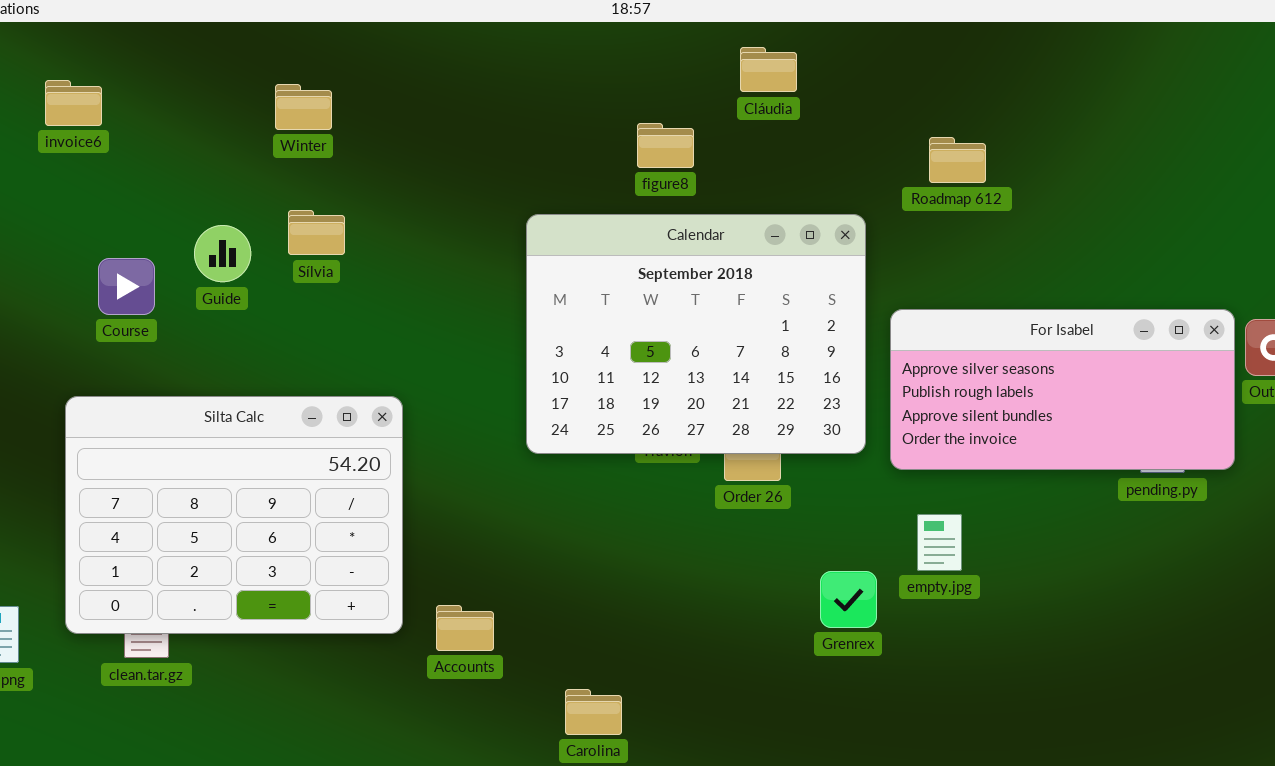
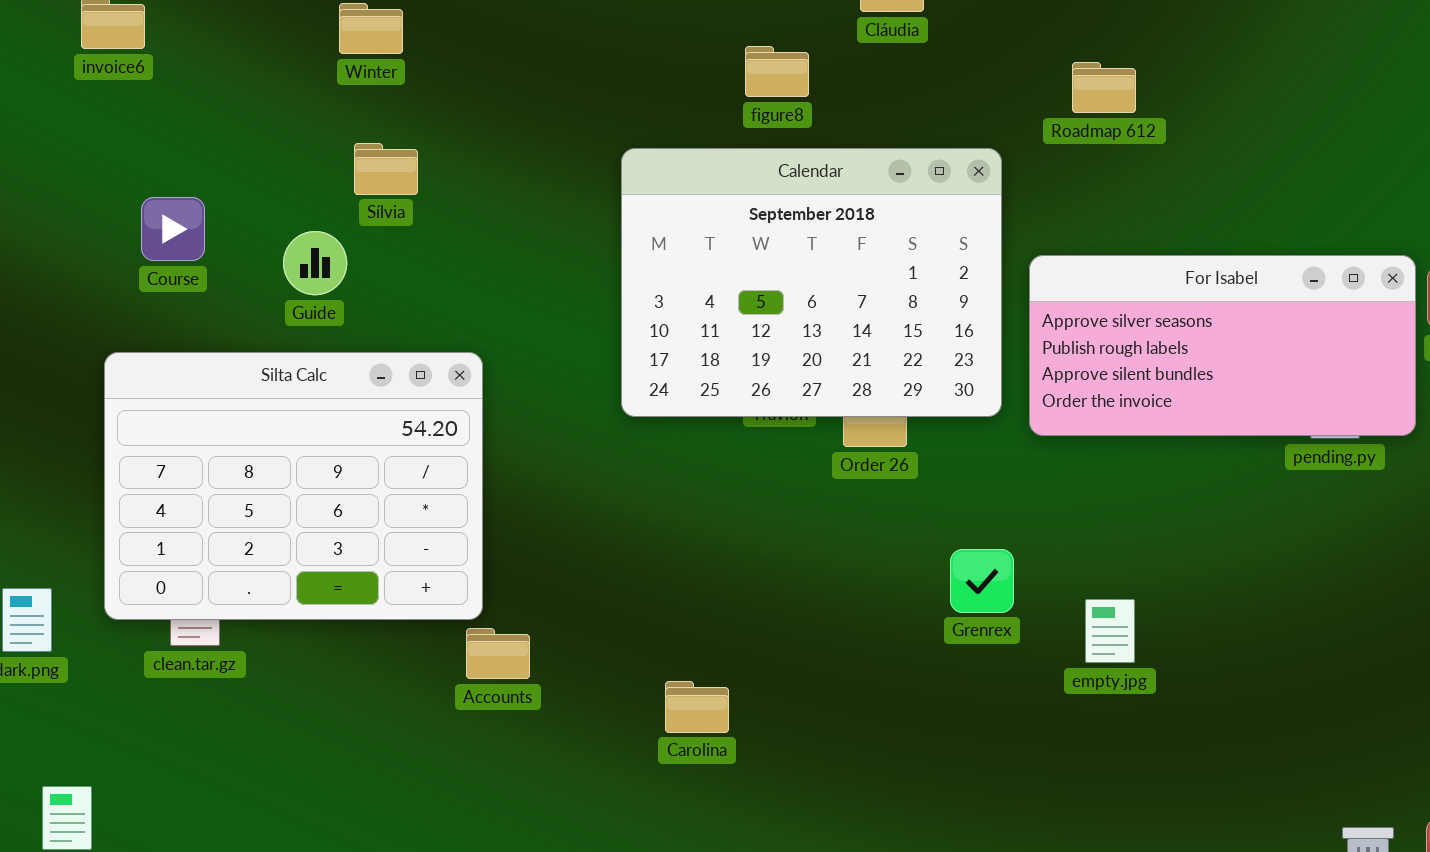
Guide: [194,225,251,282] -> [283,231,347,295], moved
empty.jpg: [917,514,962,571] -> [1085,599,1135,663], moved
Accounts: [436,605,494,651] -> [466,628,530,679], moved

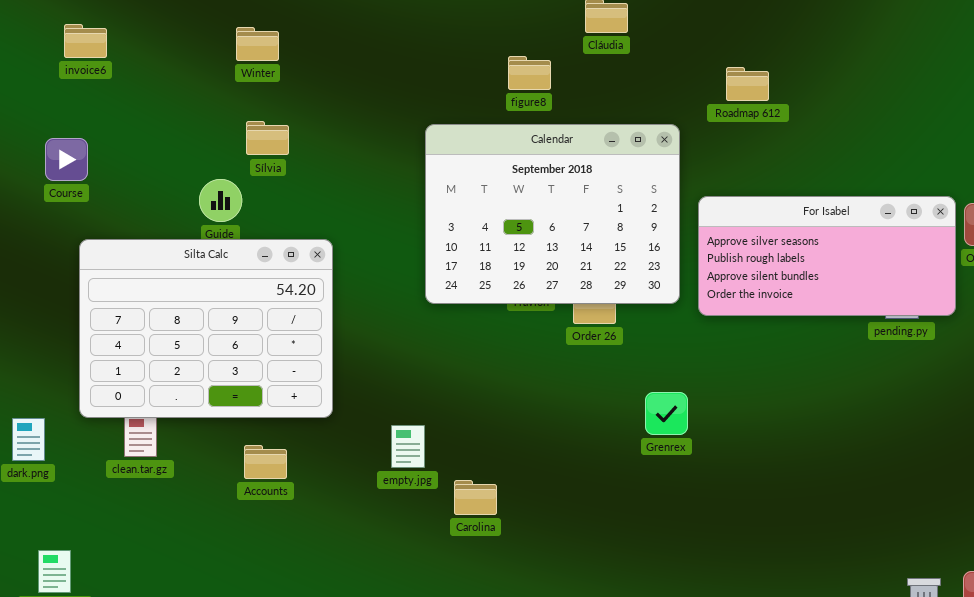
Course: [141,197,205,261] -> [45,138,88,181], moved
Silta Calc: [104,352,483,620] -> [79,239,333,418], moved
empty.jpg: [1085,599,1135,663] -> [391,425,425,468], moved
Accounts: [466,628,530,679] -> [244,445,287,479], moved

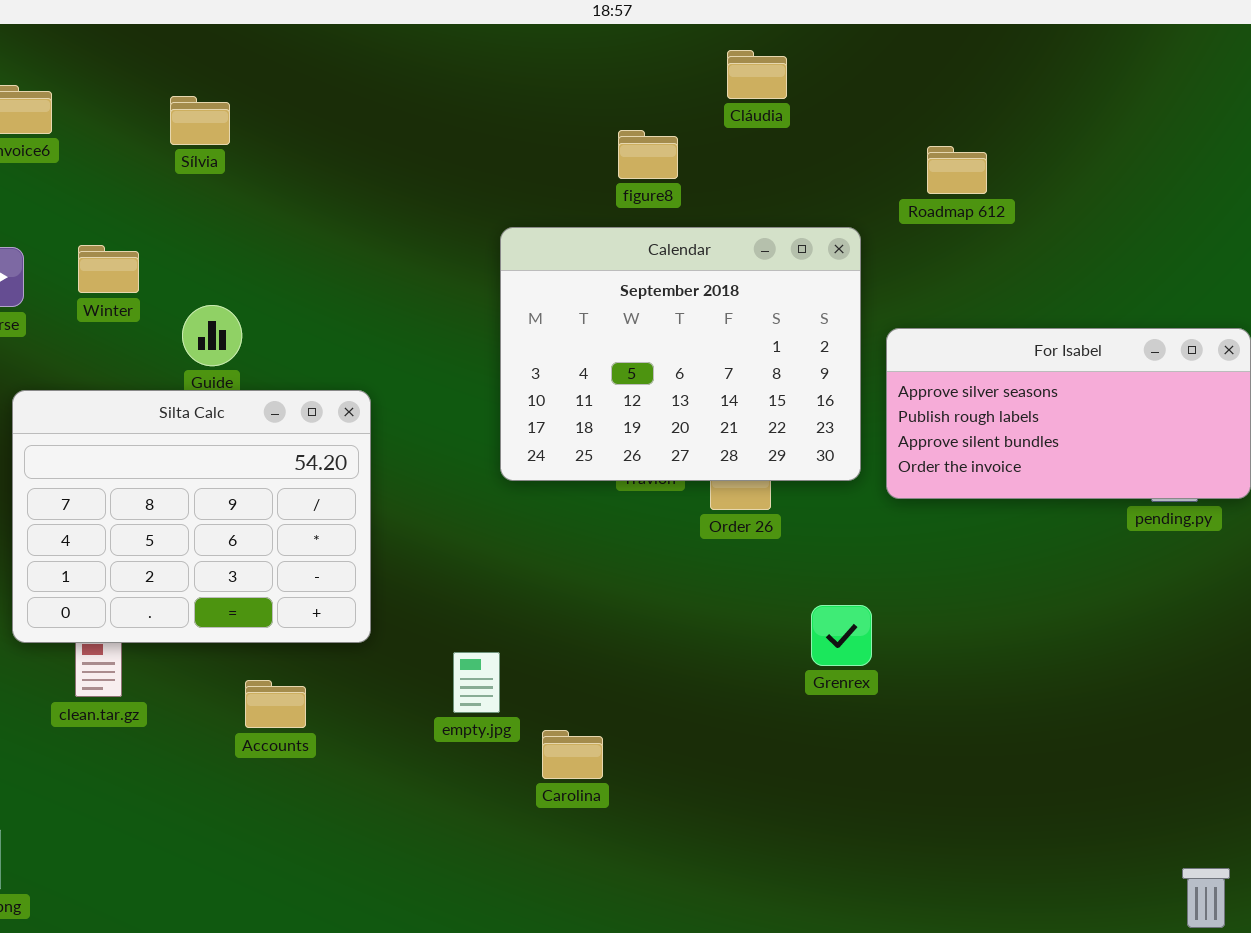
Winter: [236,27,279,61] -> [78,245,139,293], moved
Sílvia: [246,121,289,155] -> [170,96,230,145], moved

